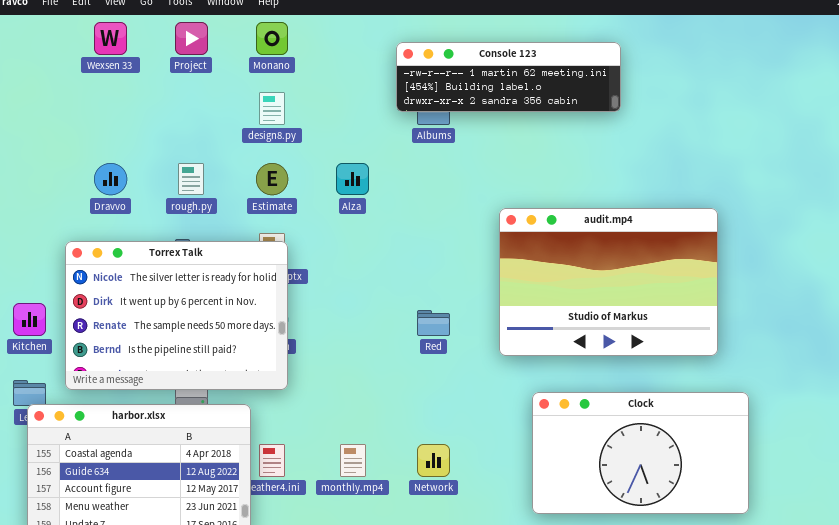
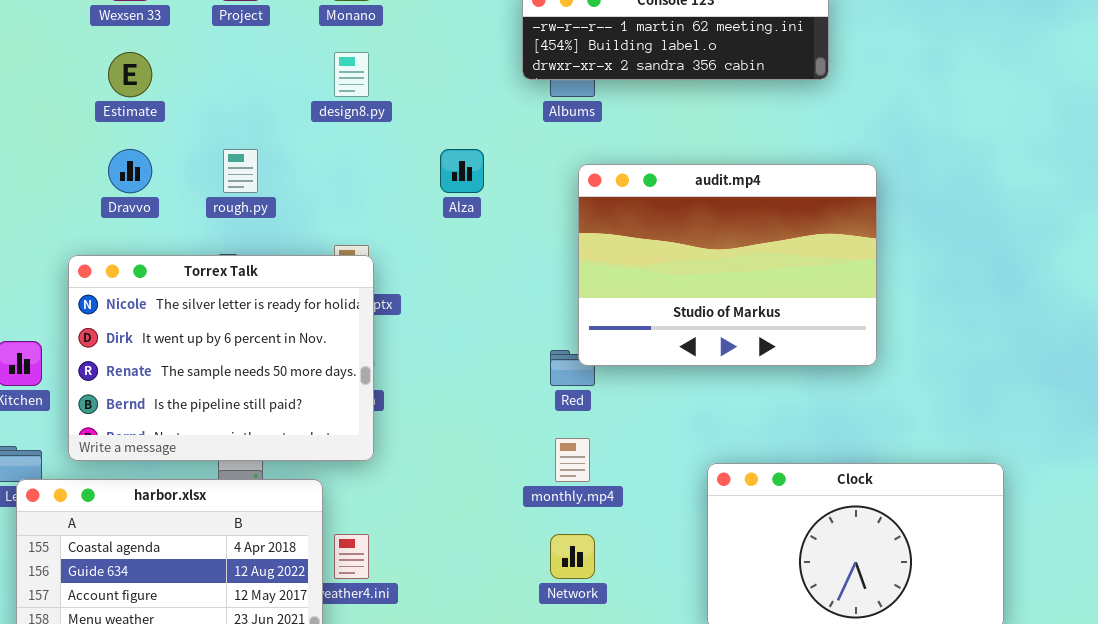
Estimate: [256,163,288,195] -> [108,52,152,97], moved
audit.mp4: [499,208,718,356] -> [578,164,877,366], moved
monthly.mp4: [340,444,366,477] -> [555,438,590,482], moved

